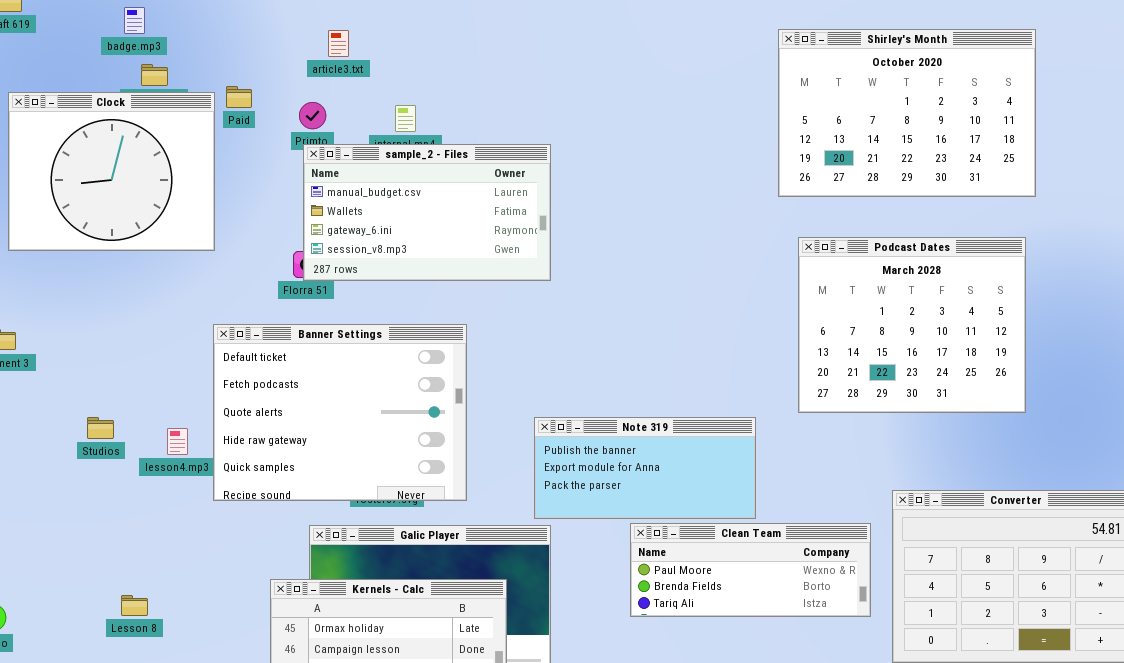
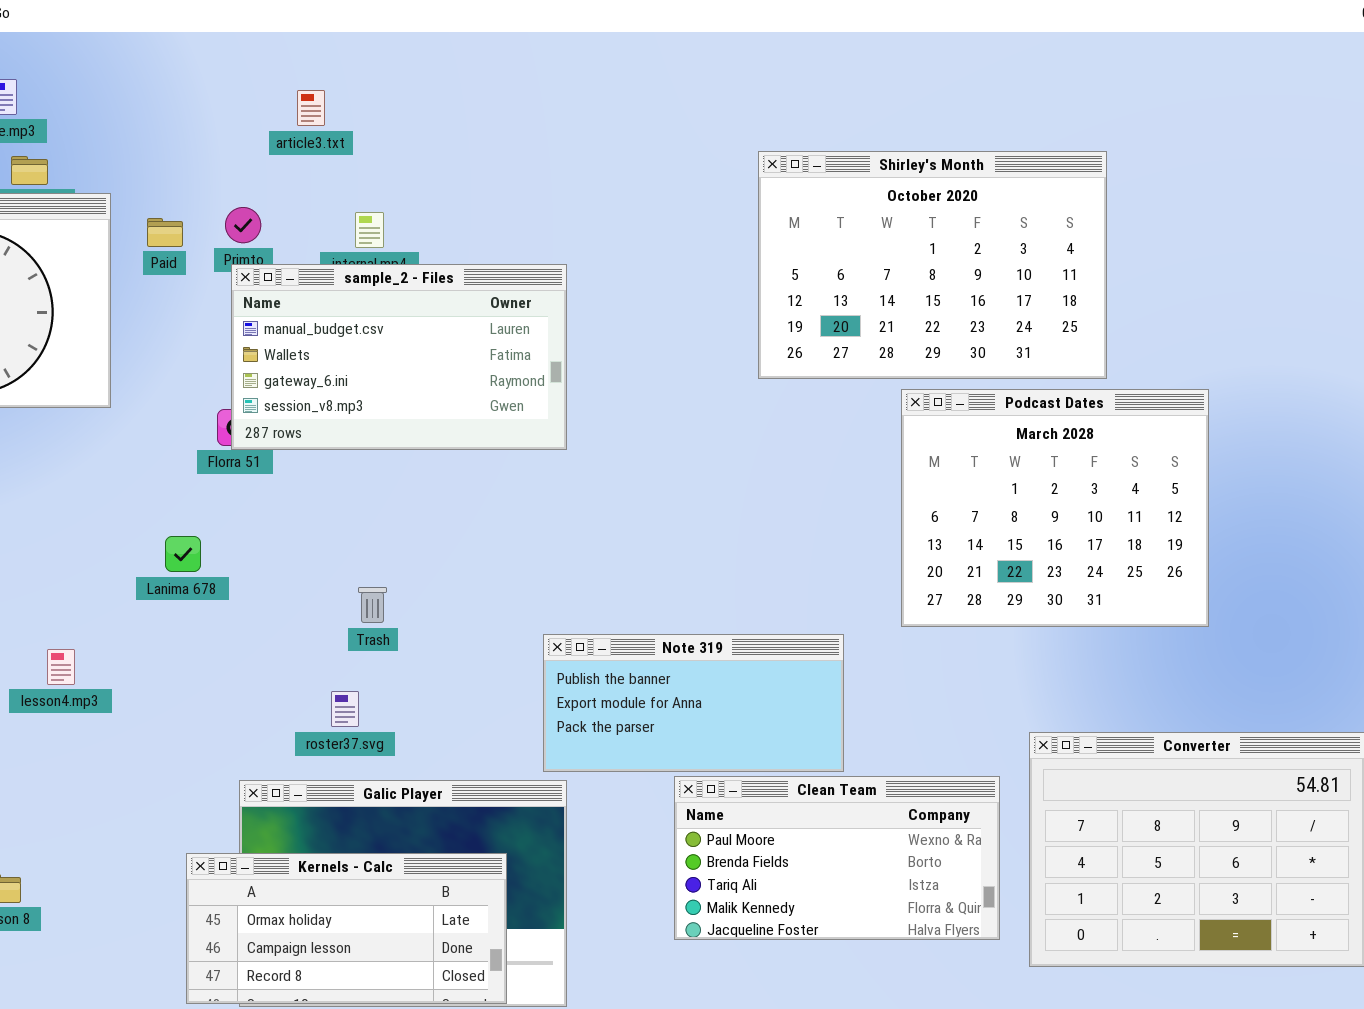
Shirley's Month: [778,29,1036,197] -> [758,151,1107,379], moved
article3.txt: [328,30,349,57] -> [297,90,325,126], moved
Paid: [226,86,252,108] -> [147,218,183,247], moved
Banner Settings: [213,324,467,501] -> none, closed
Clean Team: [630,523,871,617] -> [674,776,1000,940], resized

